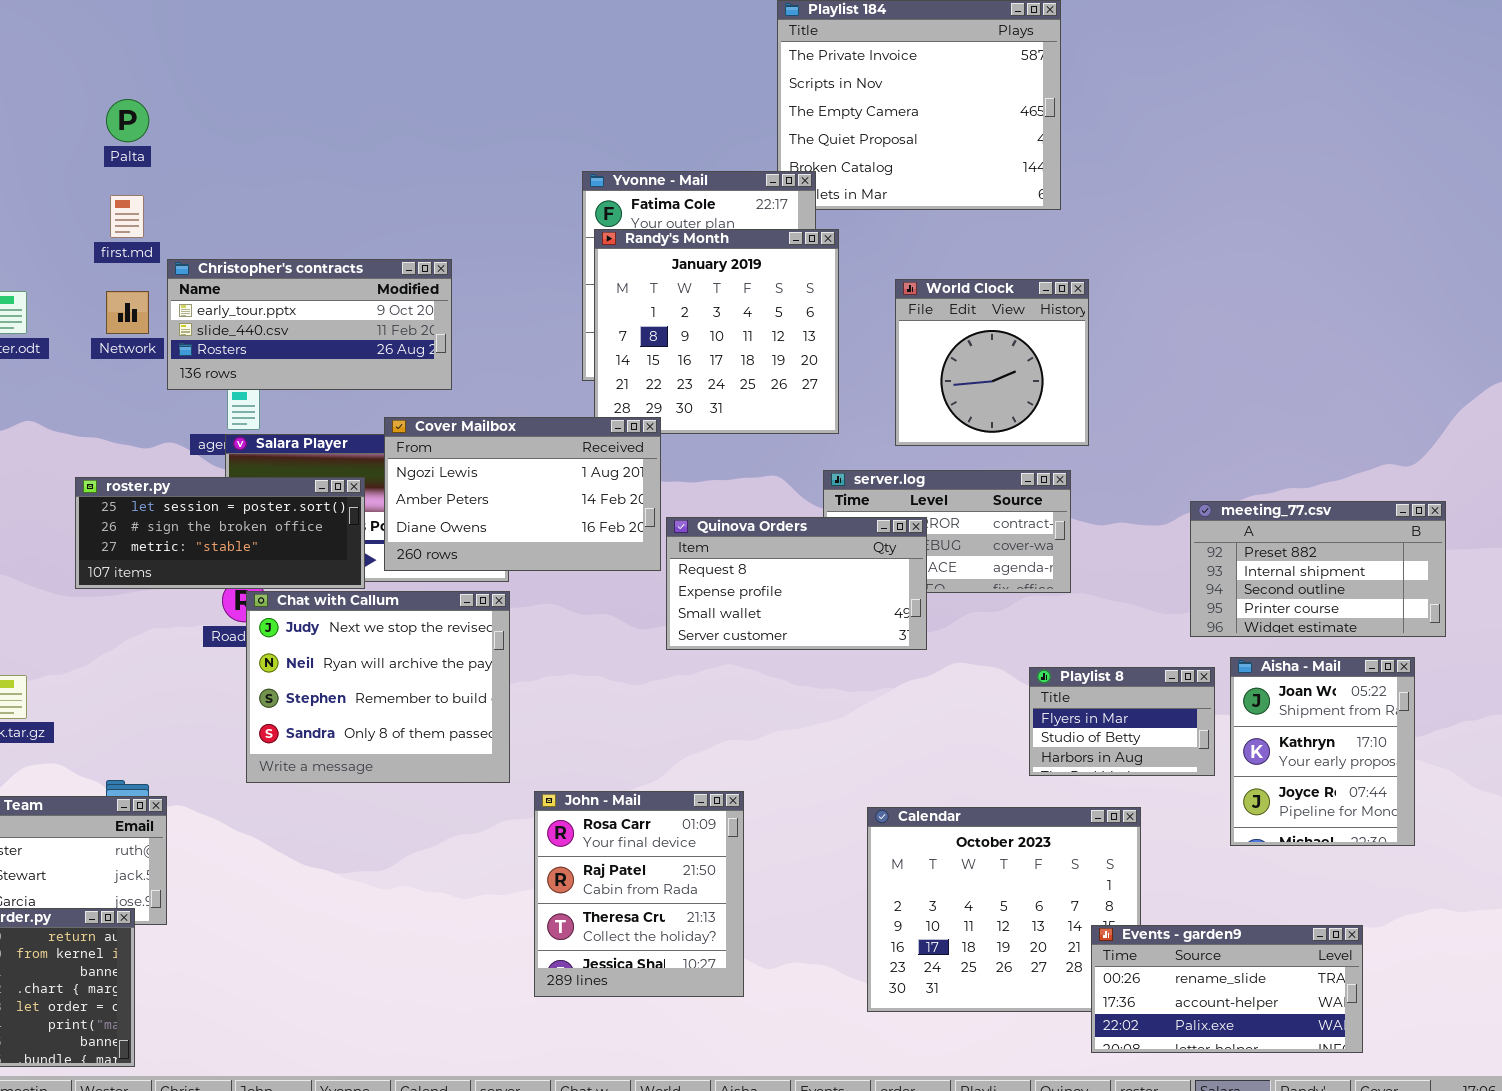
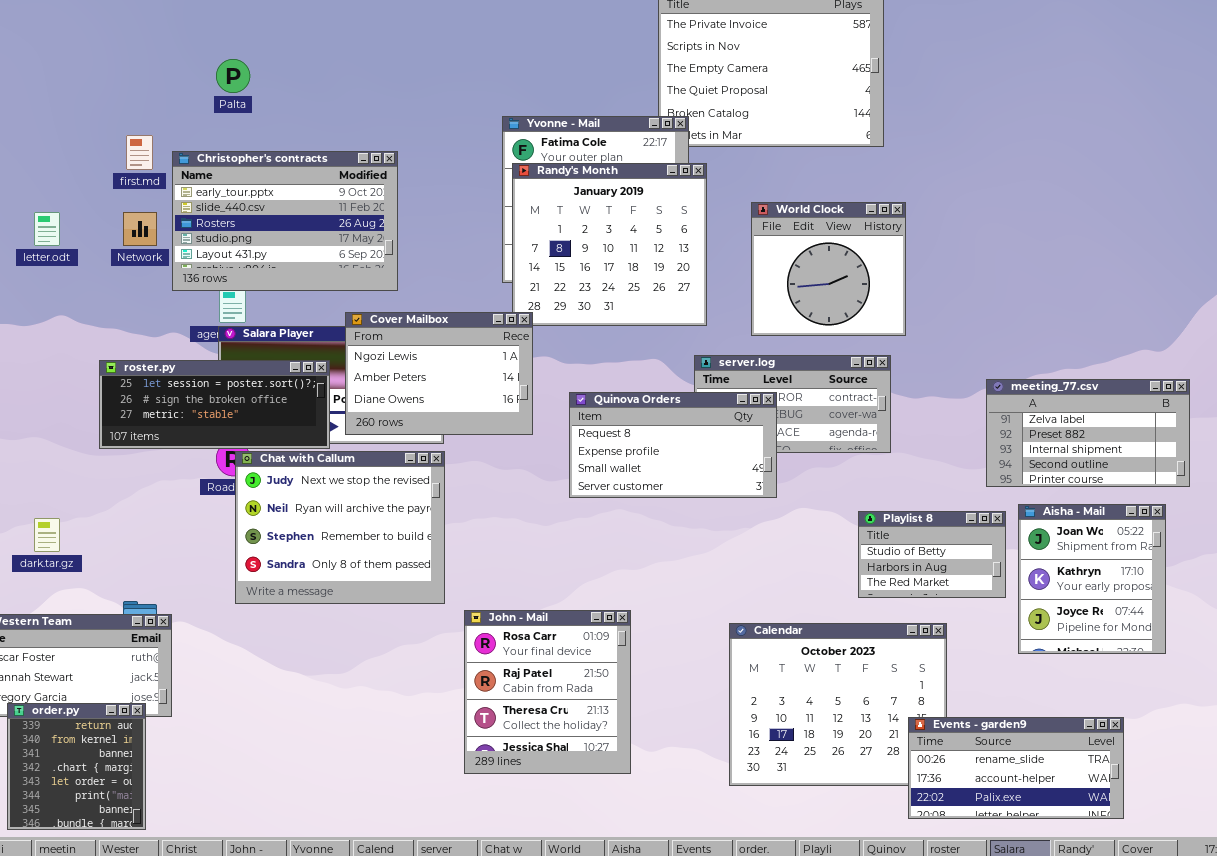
Palta: [106,99,149,142] -> [216,59,250,93], moved
Christopher's contracts: [167,259,452,390] -> [172,151,398,291], resized
Cover Mailbox: [384,417,661,571] -> [345,312,533,435], resized
meeting_77.csv: [1190,501,1446,637] -> [986,379,1190,487], scrolled up 1 row
Playlist 8: [1029,667,1215,776] -> [858,511,1006,598], scrolled down 1 row

